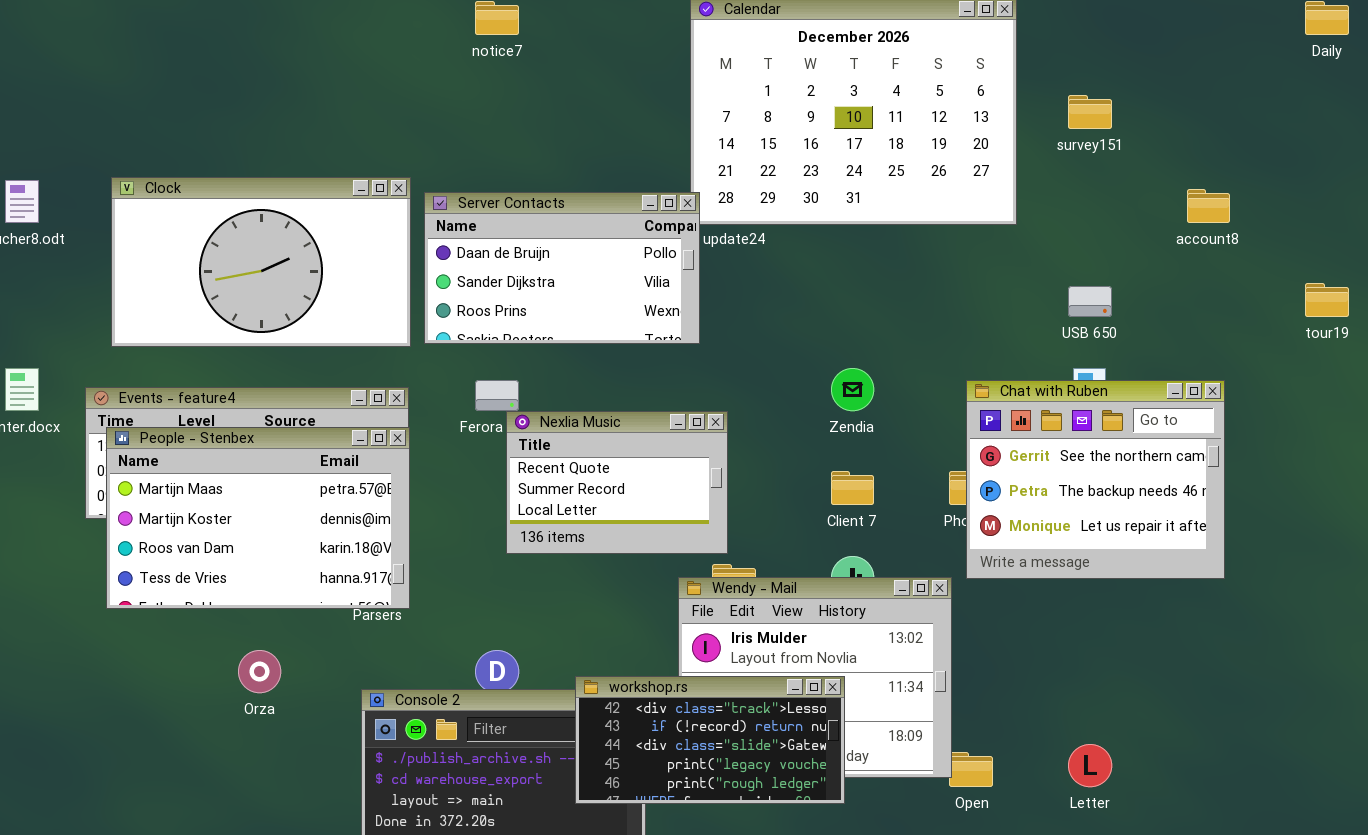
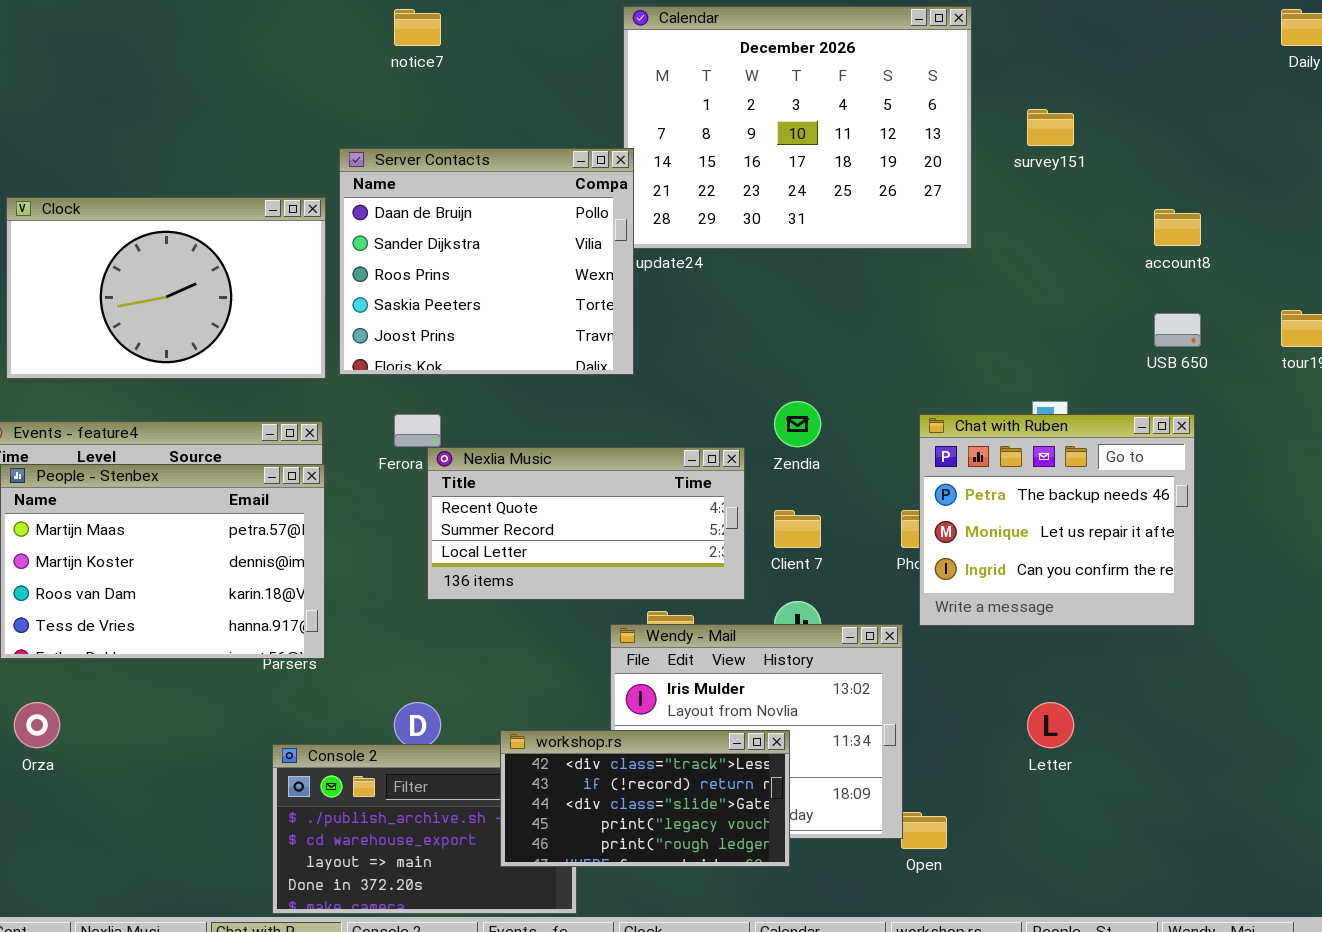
Server Contacts: [424,192,700,344] -> [339,148,634,375], resized
USB 650: [1068,286,1112,317] -> [1154,313,1201,347], moved
Chat with Ruben: [966,380,1225,579] -> [919,414,1195,626], scrolled down 1 row
Nexlia Music: [506,411,728,554] -> [427,447,745,600], resized
Orza: [238,650,281,693] -> [14,702,60,748], moved
Letter: [1068,744,1112,787] -> [1027,702,1074,748], moved

